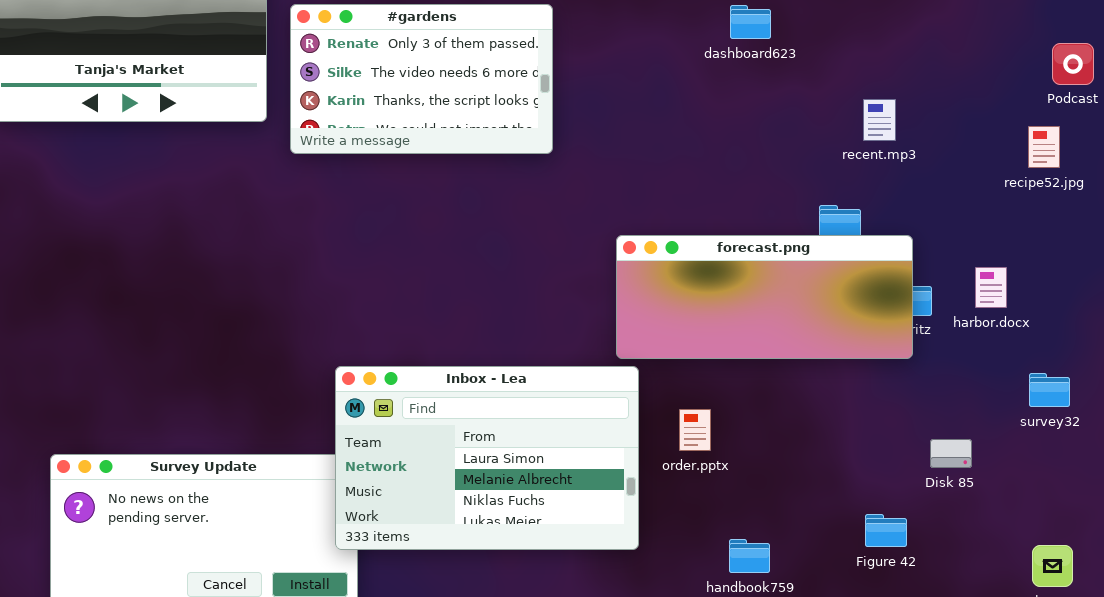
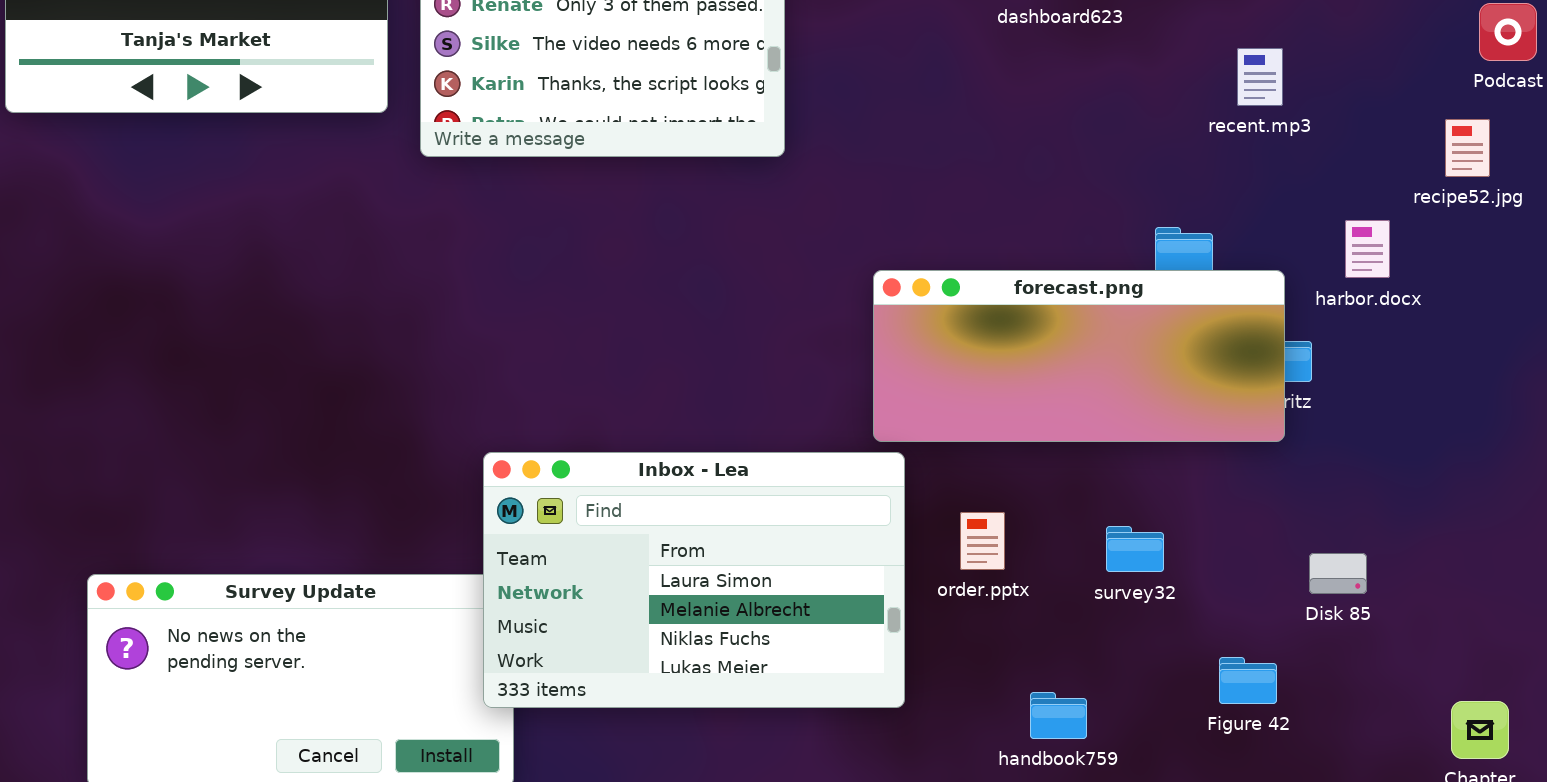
recent.mp3: [863,99,896,141] -> [1237,48,1283,106], moved
harbor.docx: [975,267,1007,308] -> [1345,220,1390,278], moved
survey32: [1029,373,1070,407] -> [1106,526,1164,572], moved

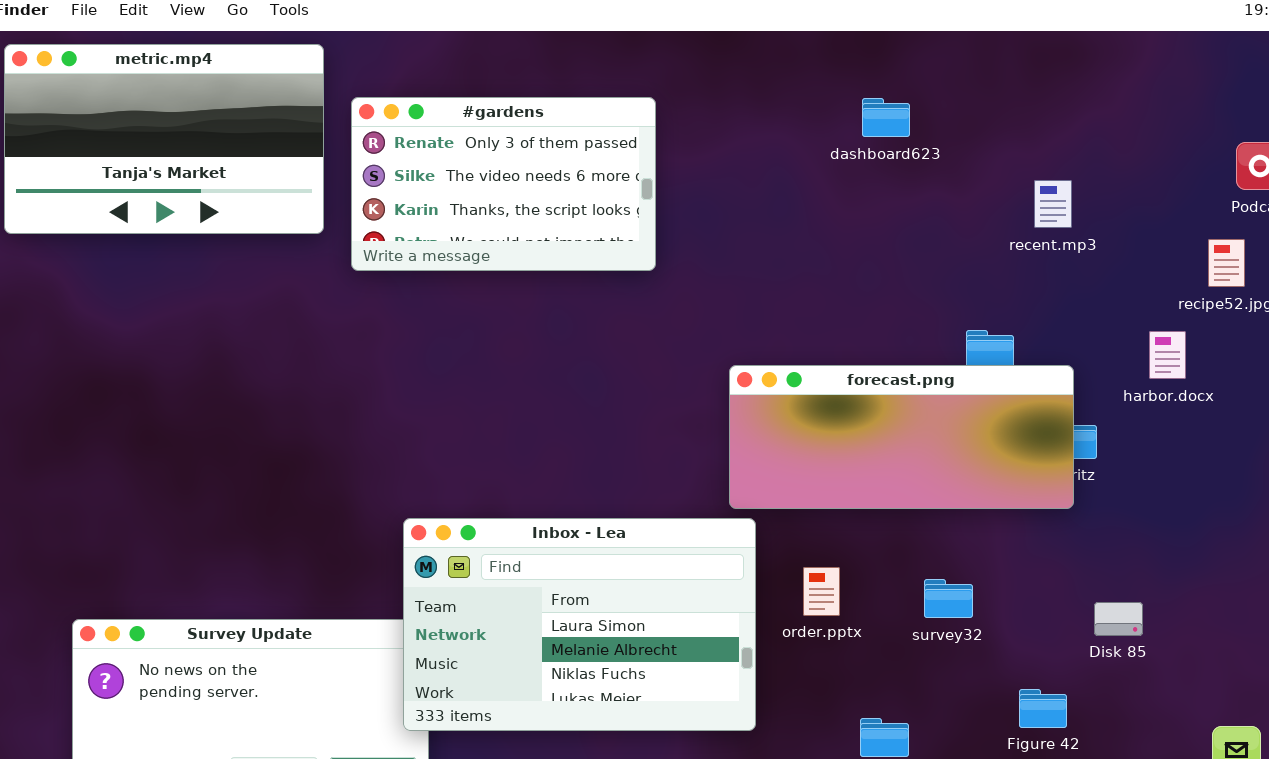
harbor.docx: [1345,220,1390,278] -> [1149,331,1186,379], moved

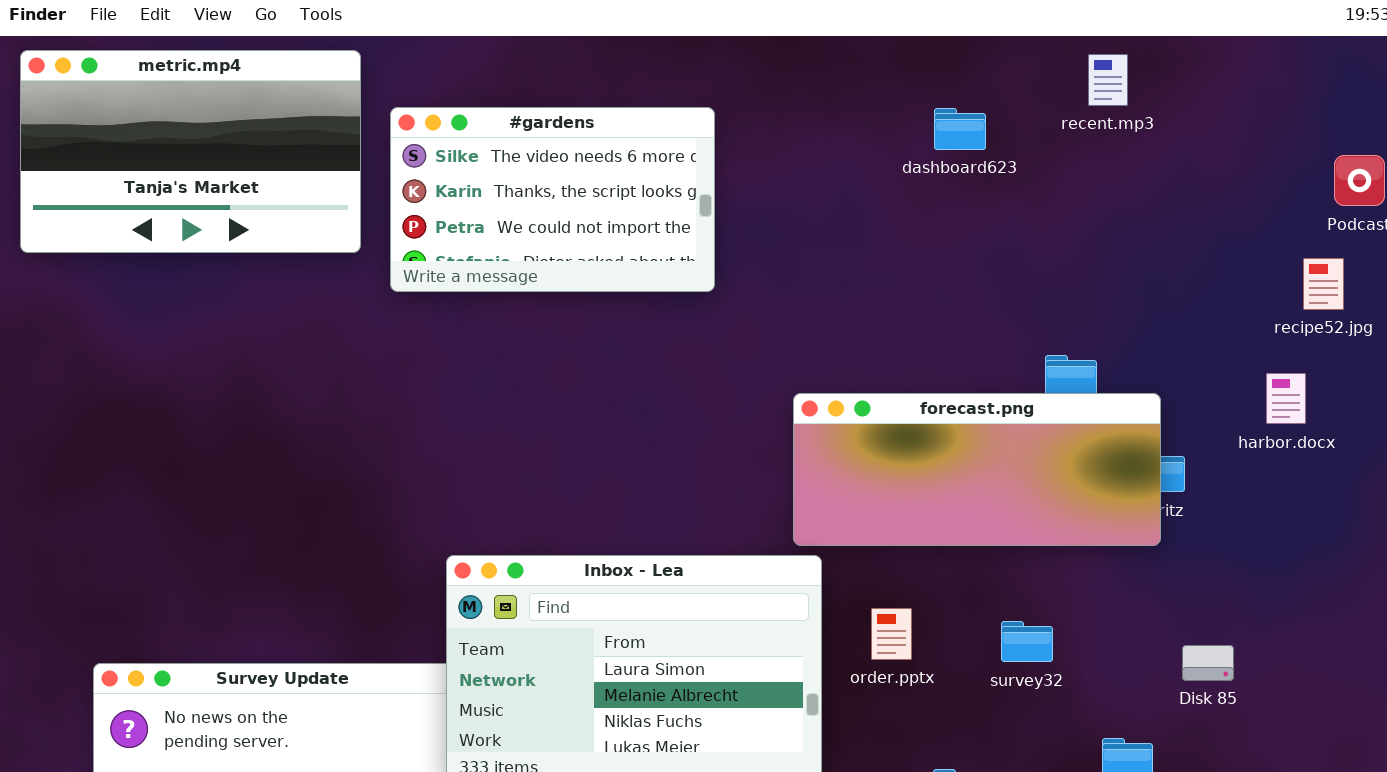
#gardens: [351,97,656,271] -> [390,107,715,292], scrolled down 1 row
recent.mp3: [1034,180,1072,228] -> [1088,54,1128,106], moved
harbor.docx: [1149,331,1186,379] -> [1266,373,1306,424], moved

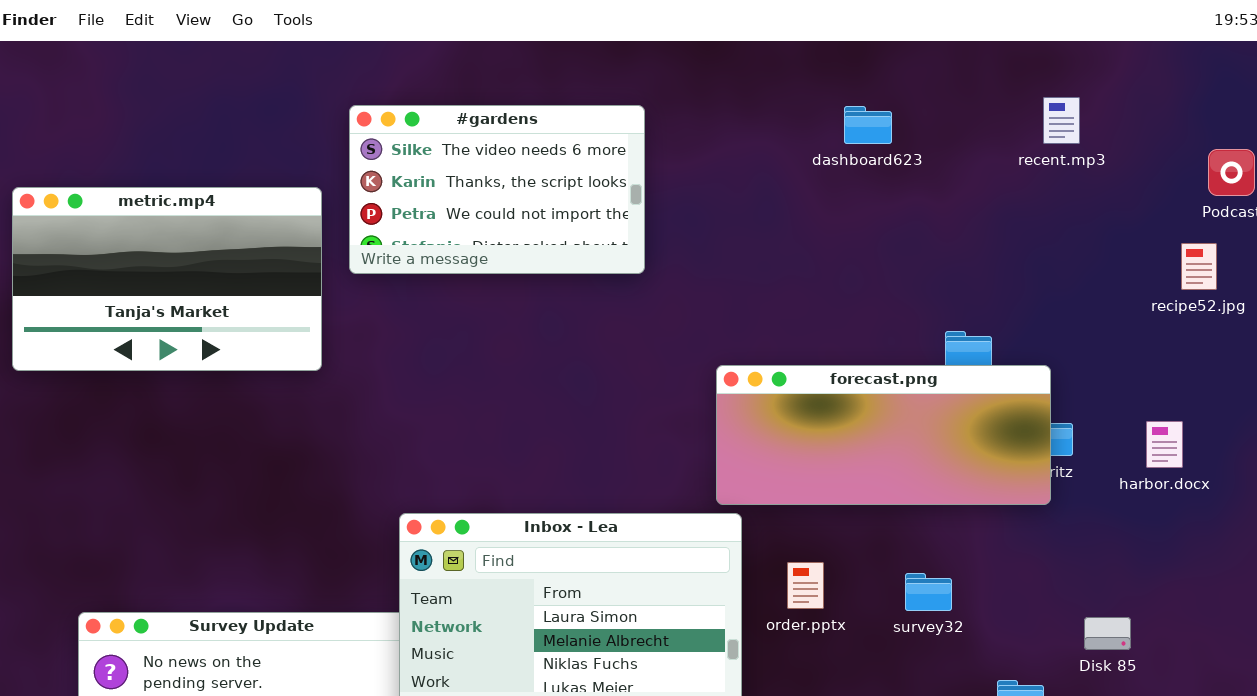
metric.mp4: [20,50,361,253] -> [12,187,322,371], moved
recent.mp3: [1088,54,1128,106] -> [1043,97,1080,144], moved
harbor.docx: [1266,373,1306,424] -> [1146,421,1183,468], moved
Disk 85: [1182,645,1234,681] -> [1084,617,1131,650], moved

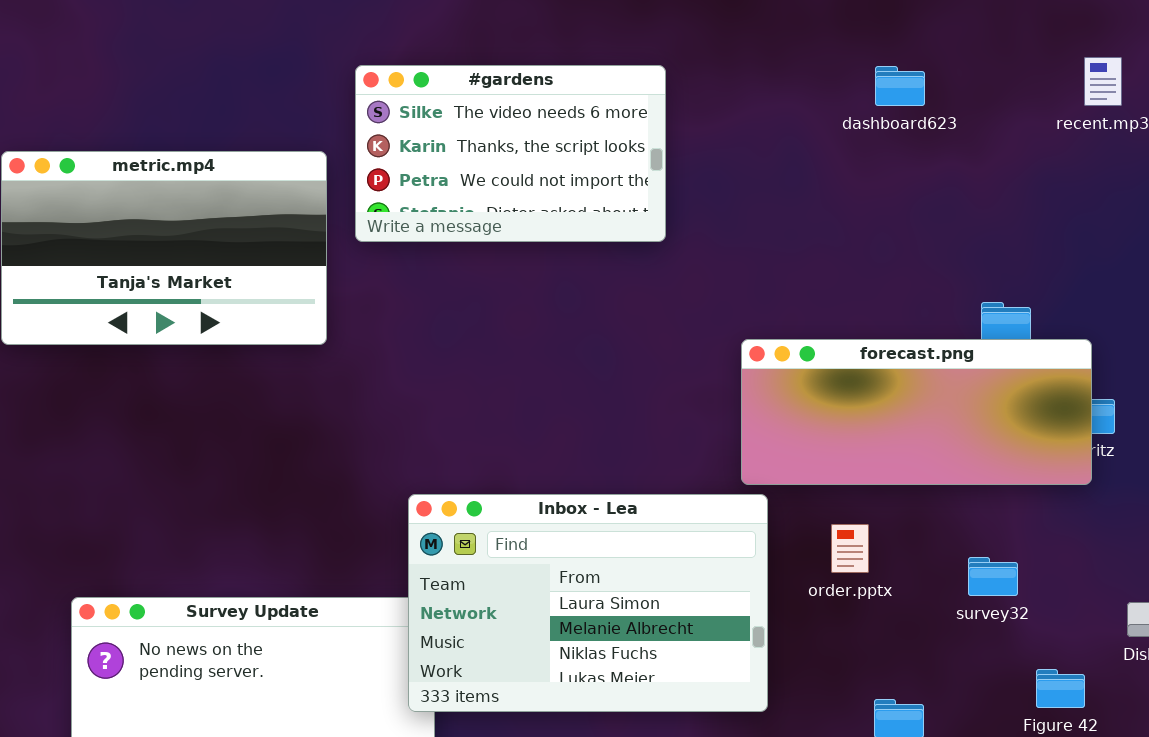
order.pptx: [787,562,824,609] -> [831,524,869,573], moved
survey32: [905,573,952,611] -> [968,557,1018,596], moved

